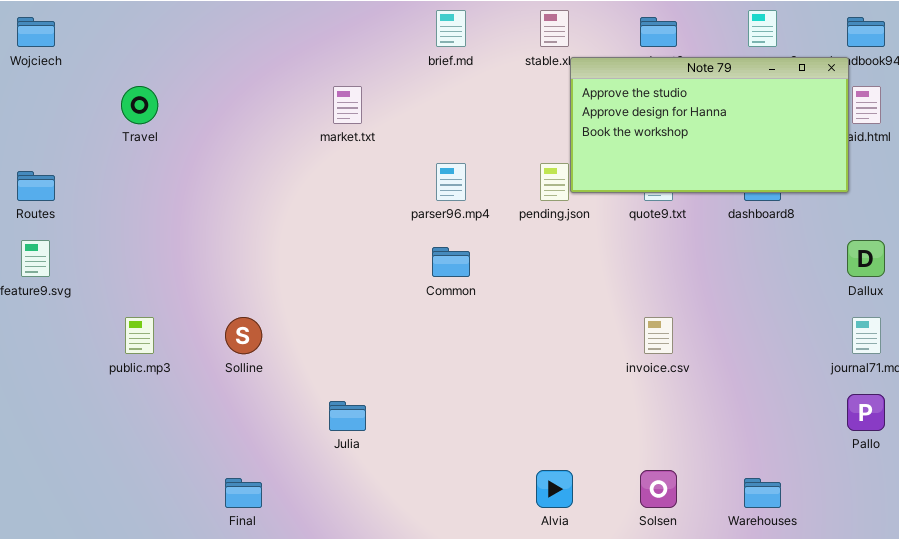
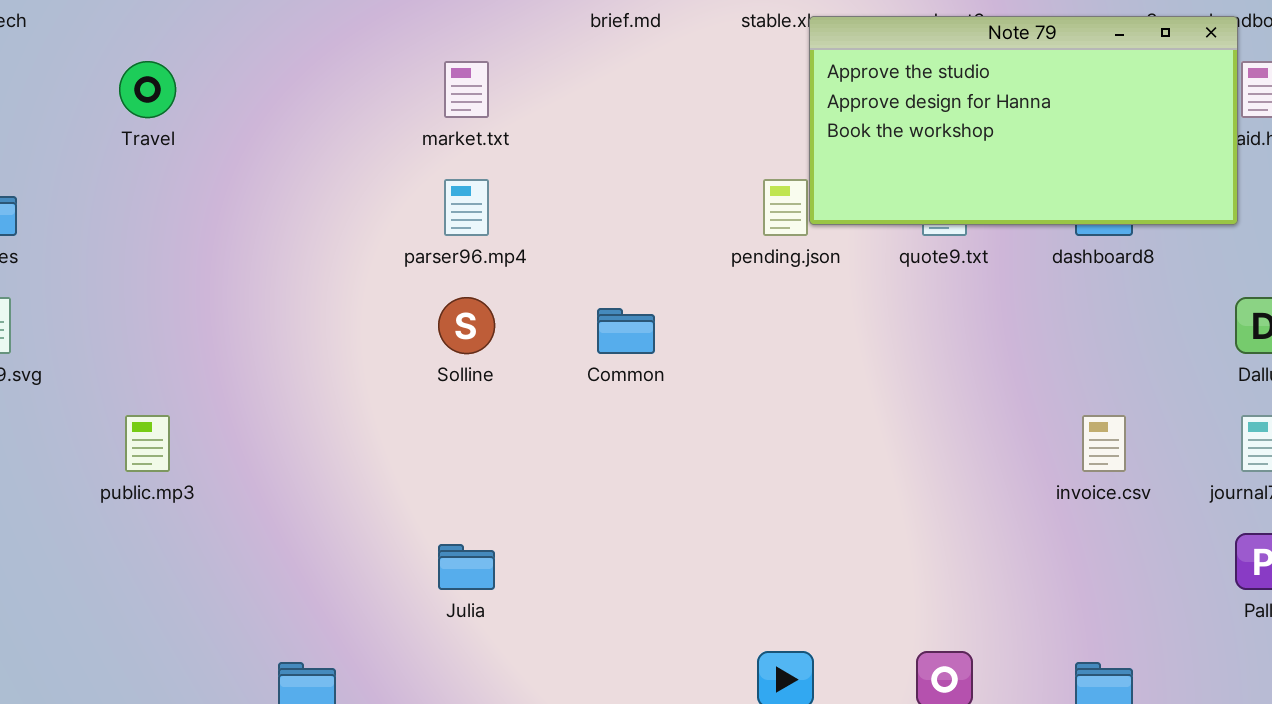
parser96.mp4: [436,163,466,201] -> [444,179,489,236], moved
Solline: [225,317,262,354] -> [438,297,495,354], moved
invoice.csv: [644,317,673,354] -> [1082,415,1126,472], moved

